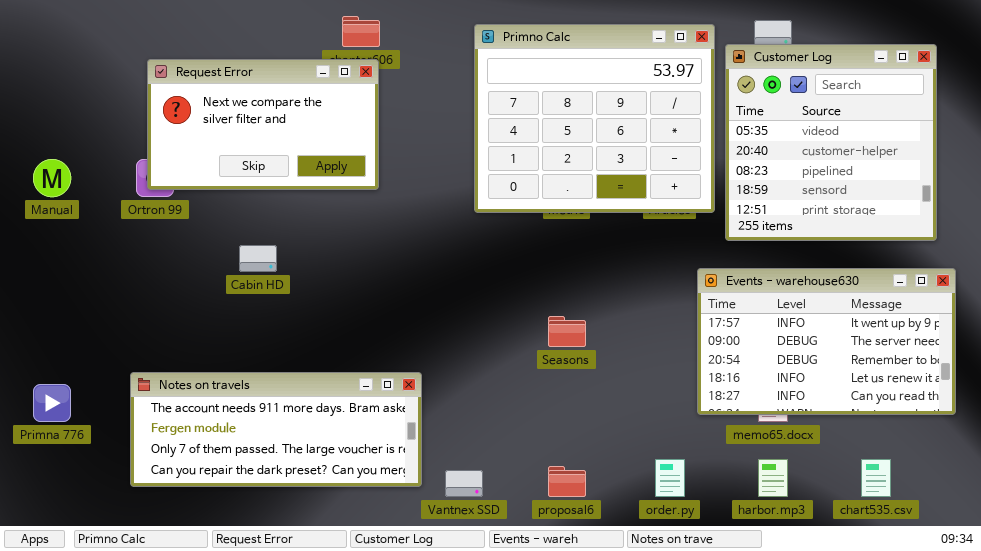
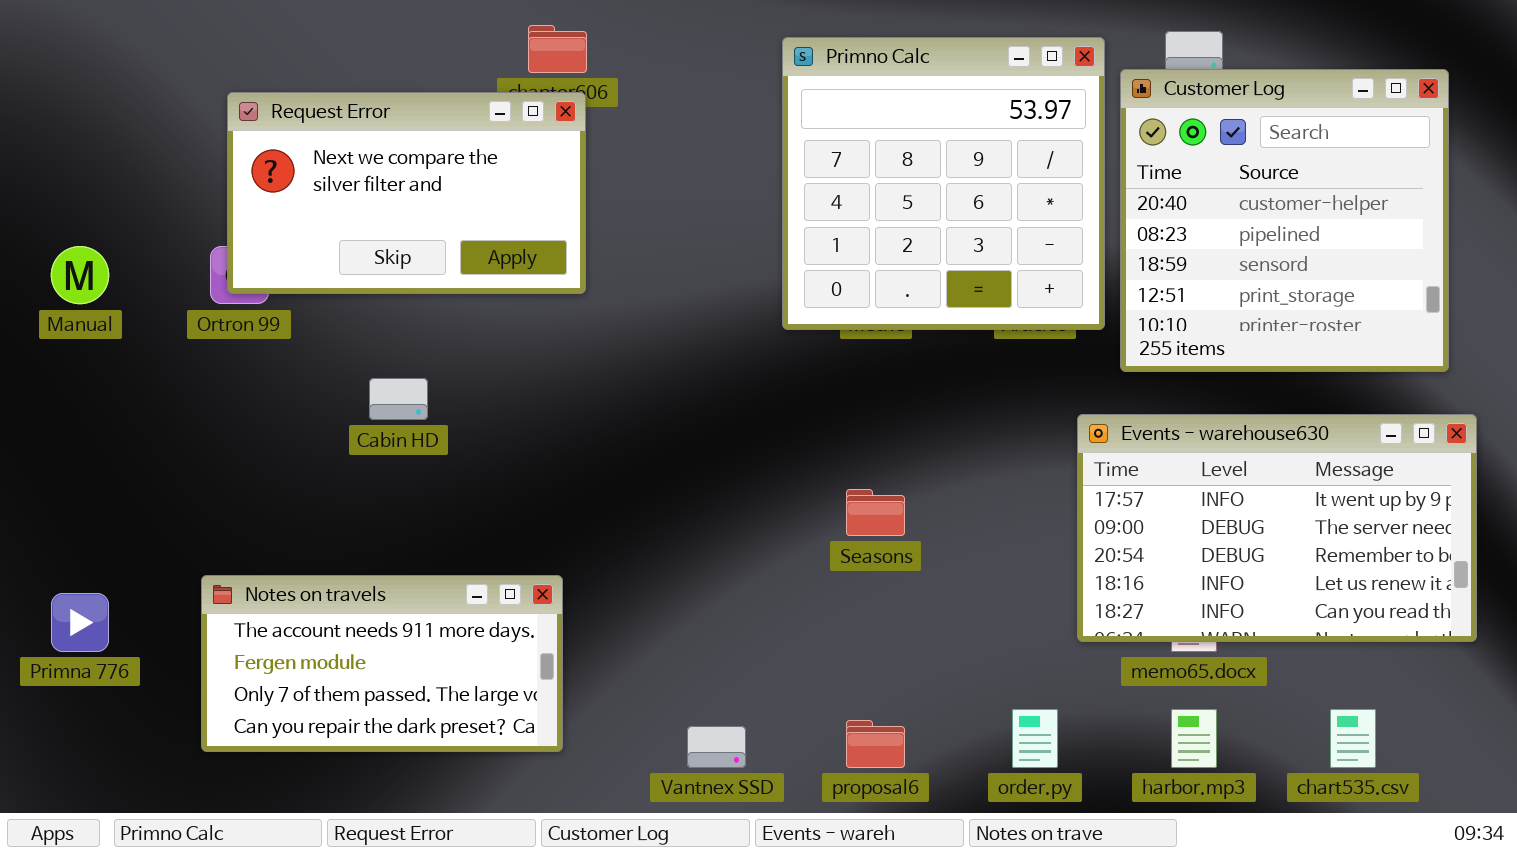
Primno Calc: [474,24,715,213] -> [782,37,1105,330], resized
Customer Log: [725,44,937,241] -> [1120,69,1449,372], scrolled down 1 row
Notes on travels: [130,372,422,487] -> [201,575,563,752], resized

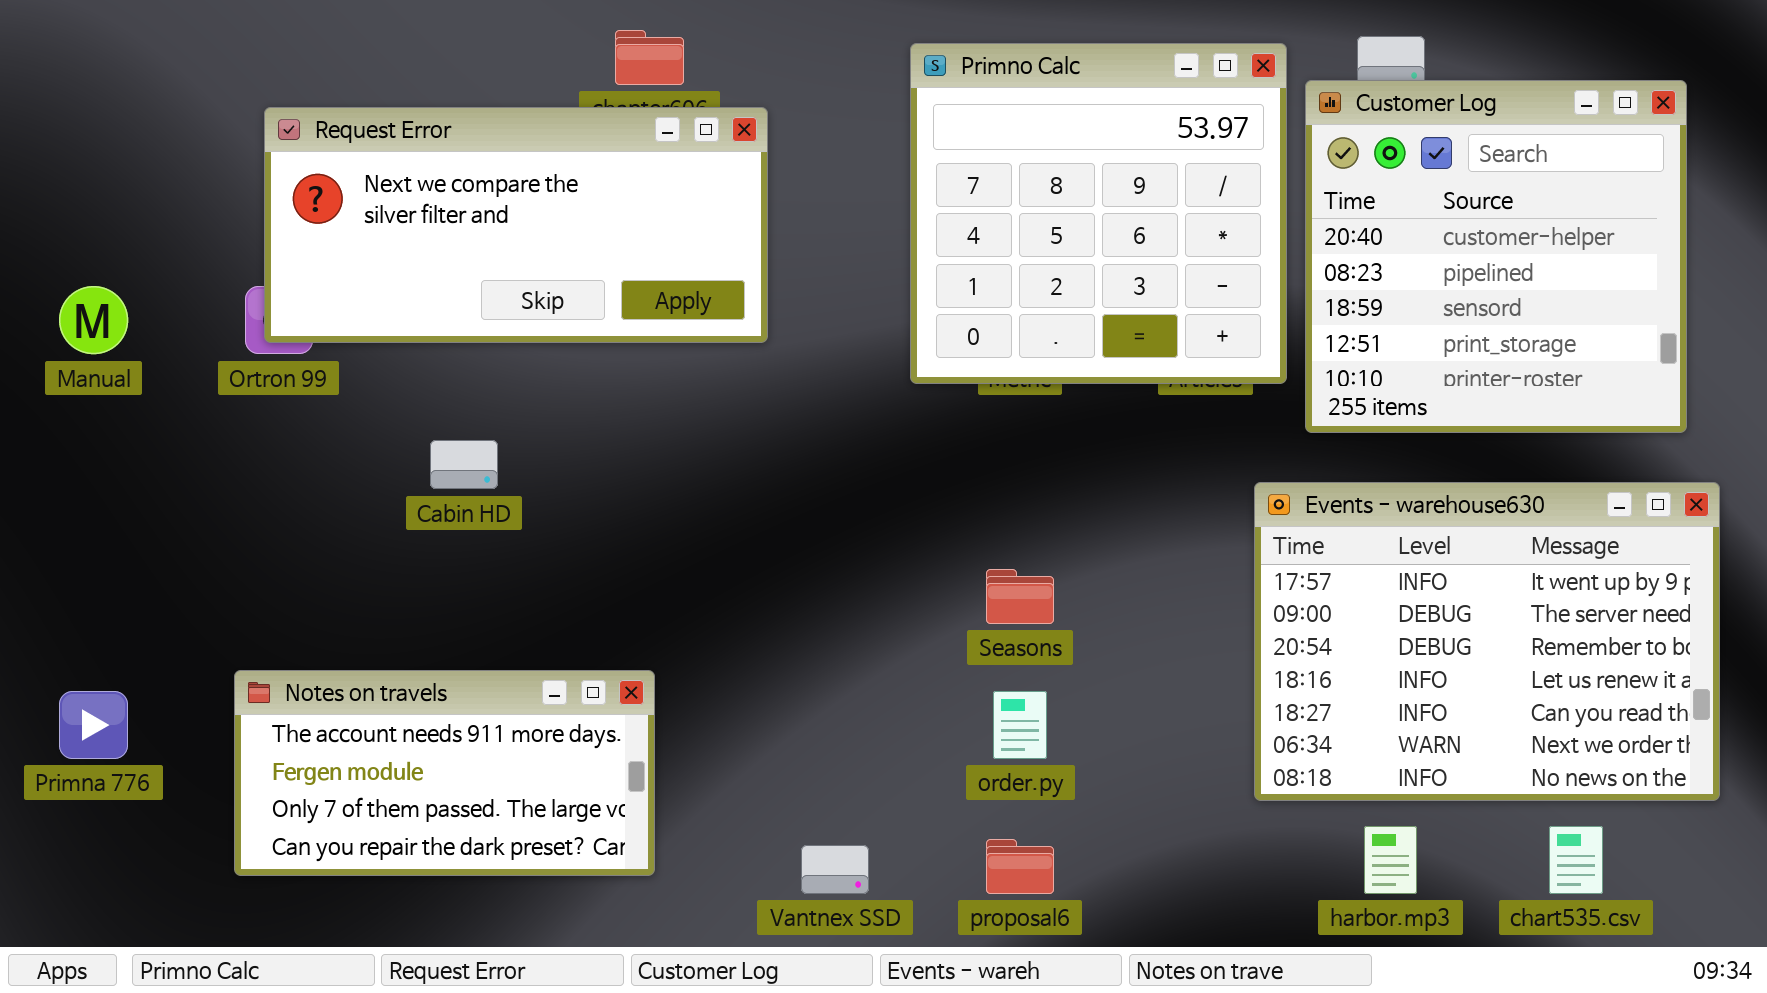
Request Error: [227,92,586,294] -> [264,107,768,343], resized
Events - warehouse630: [1077,414,1477,642] -> [1254,482,1720,801], resized
order.py: [1012,709,1058,768] -> [993,691,1047,759], moved

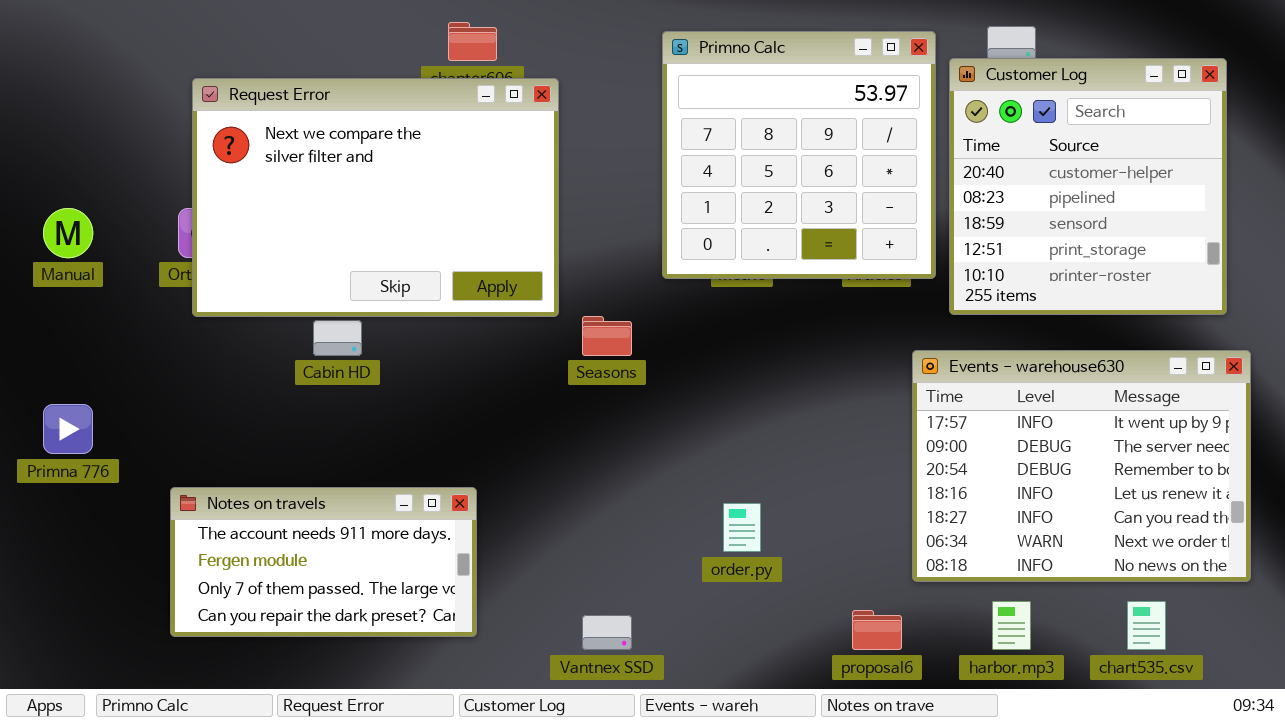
Request Error: [264,107,768,343] -> [192,78,559,317], resized
Seasons: [986,569,1054,624] -> [582,316,632,356], moved
Primna 776: [59,691,128,759] -> [43,404,93,454], moved
proposal6: [986,839,1054,894] -> [852,610,902,650], moved

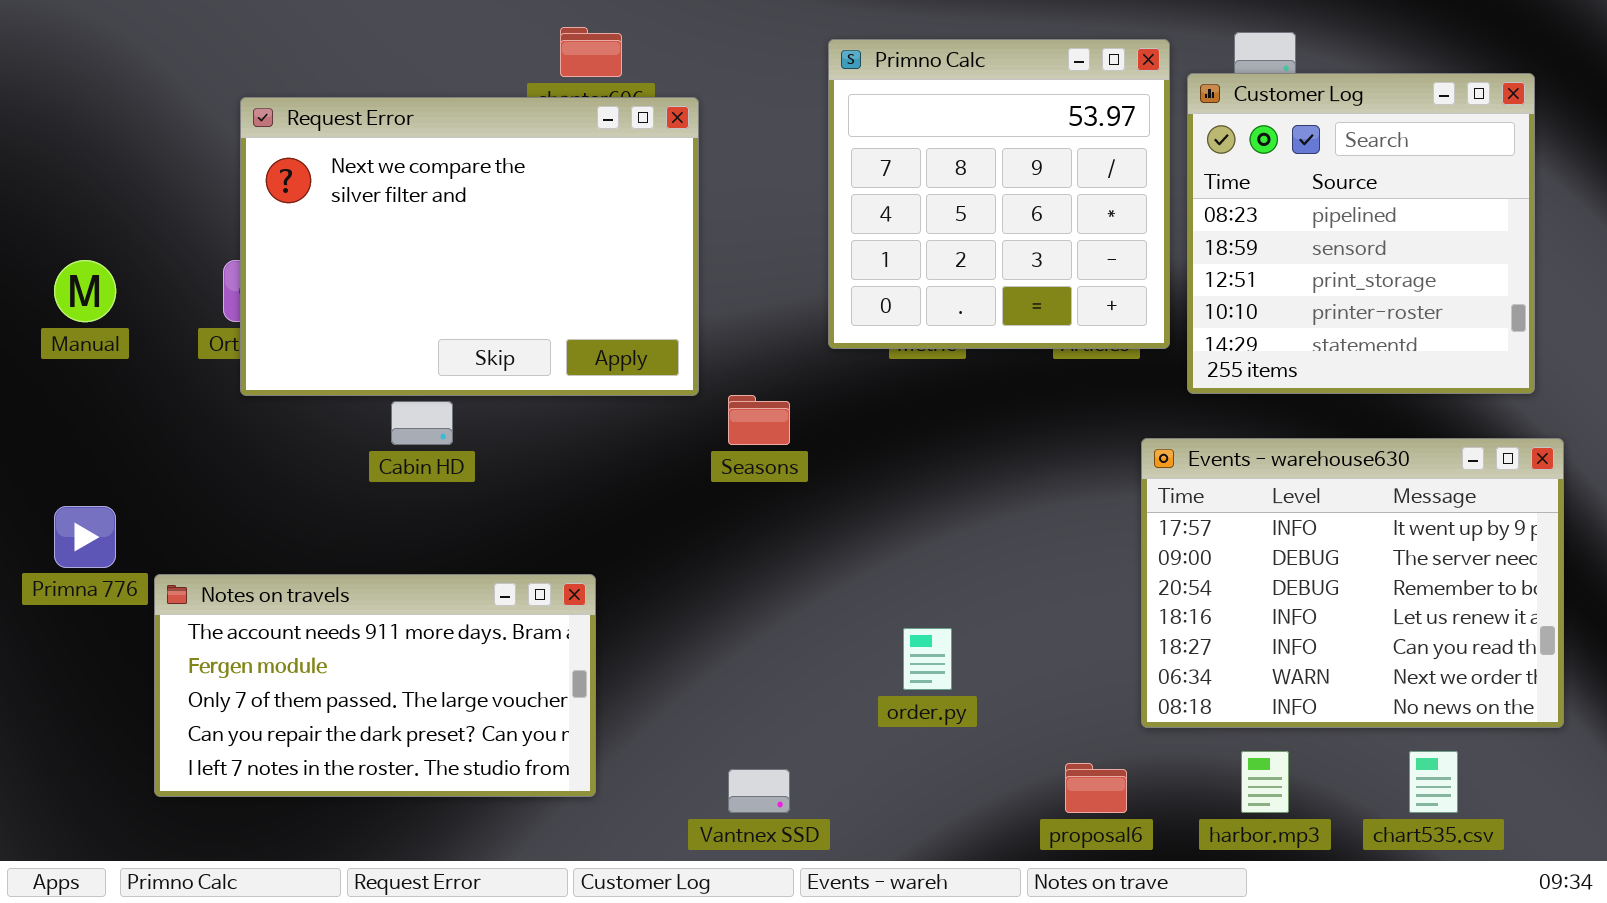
Customer Log: [949,58,1227,315] -> [1187,73,1535,394], scrolled down 1 row
Notes on travels: [170,487,477,637] -> [154,574,596,797], resized

